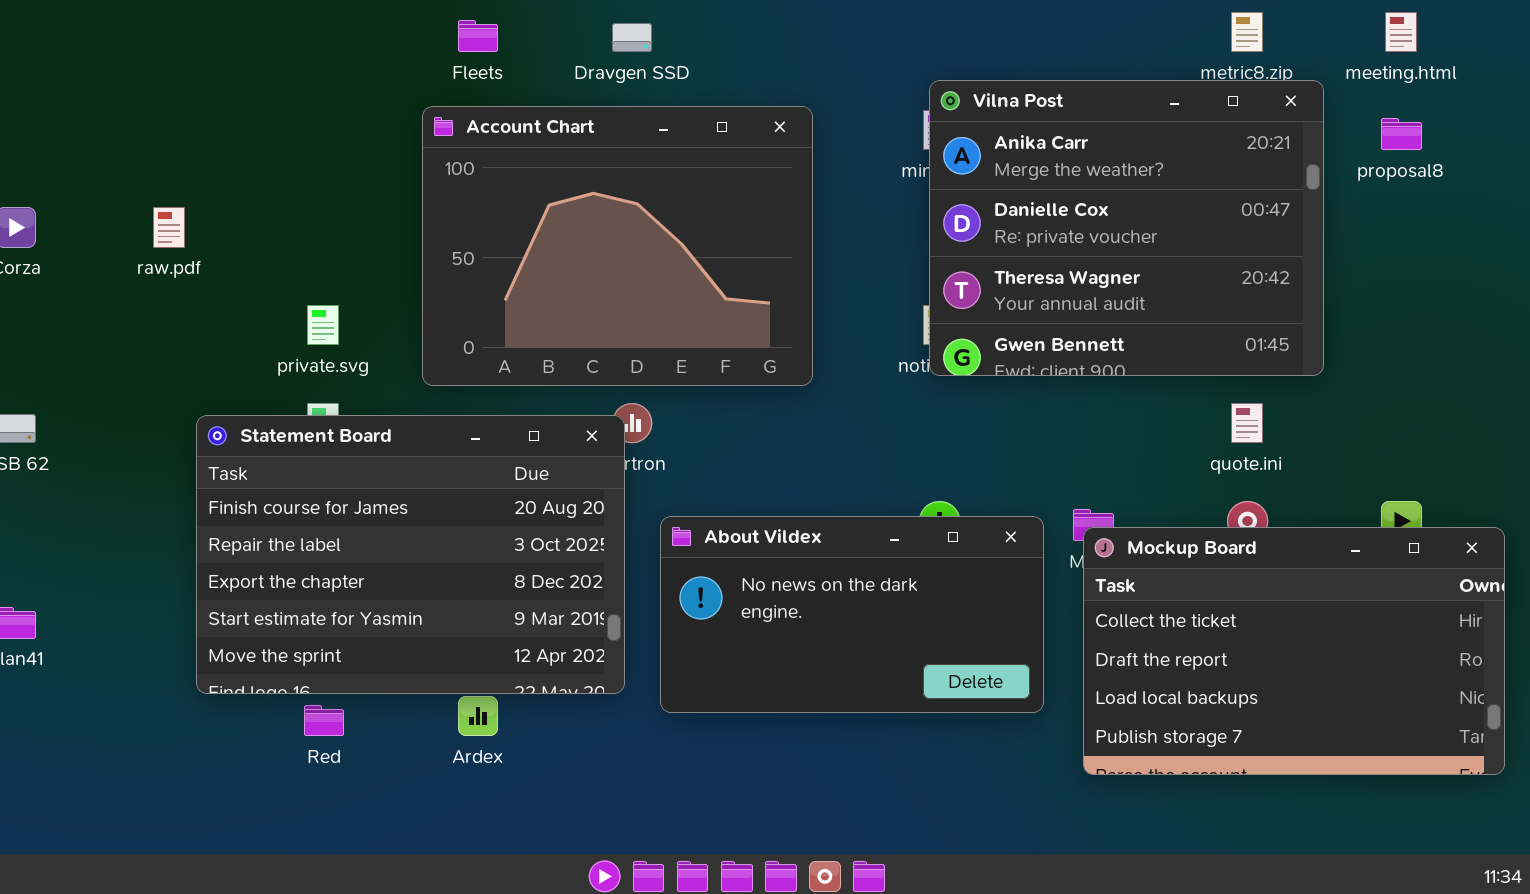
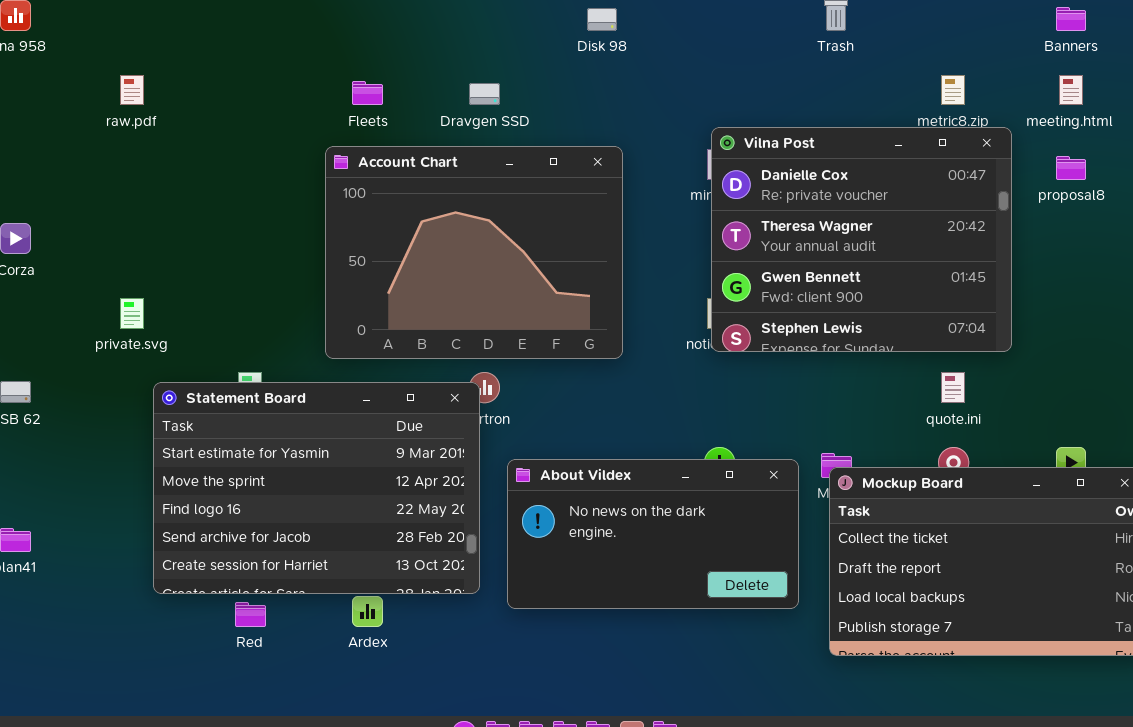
Vilna Post: [929,80,1324,376] -> [711,127,1012,352], scrolled down 1 row
raw.pdf: [153,207,185,248] -> [120,75,144,105], moved
private.svg: [307,305,339,345] -> [120,298,144,329], moved
Statement Board: [196,415,625,694] -> [153,382,480,594], scrolled down 3 rows

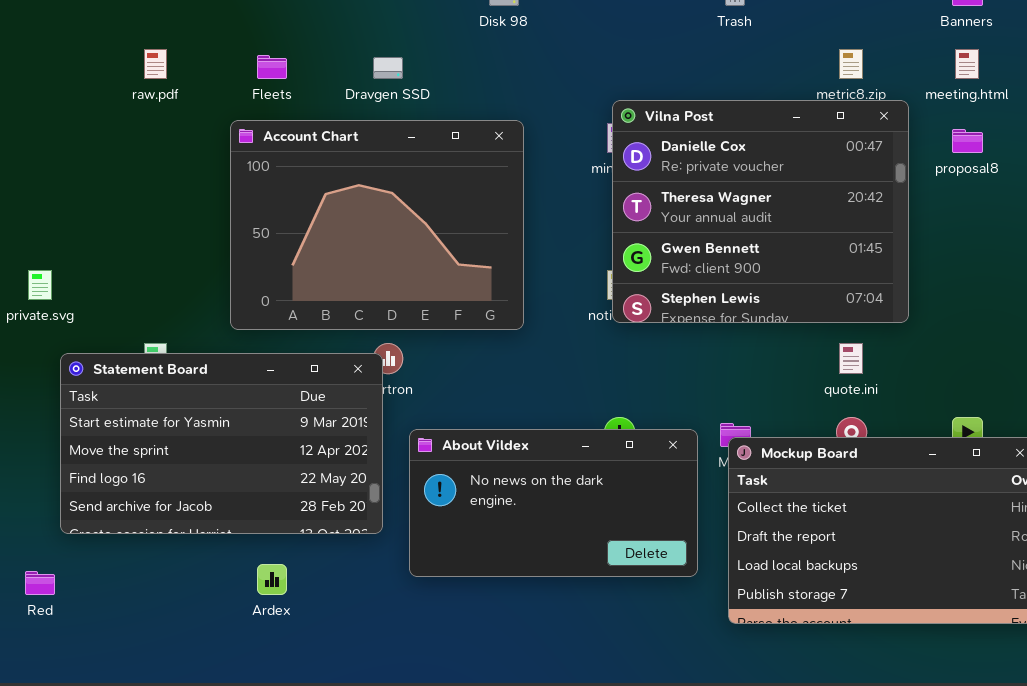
raw.pdf: [120,75,144,105] -> [144,49,167,79], moved
Statement Board: [153,382,480,594] -> [60,353,383,534], resized
Red: [235,602,266,627] -> [25,571,55,595], moved

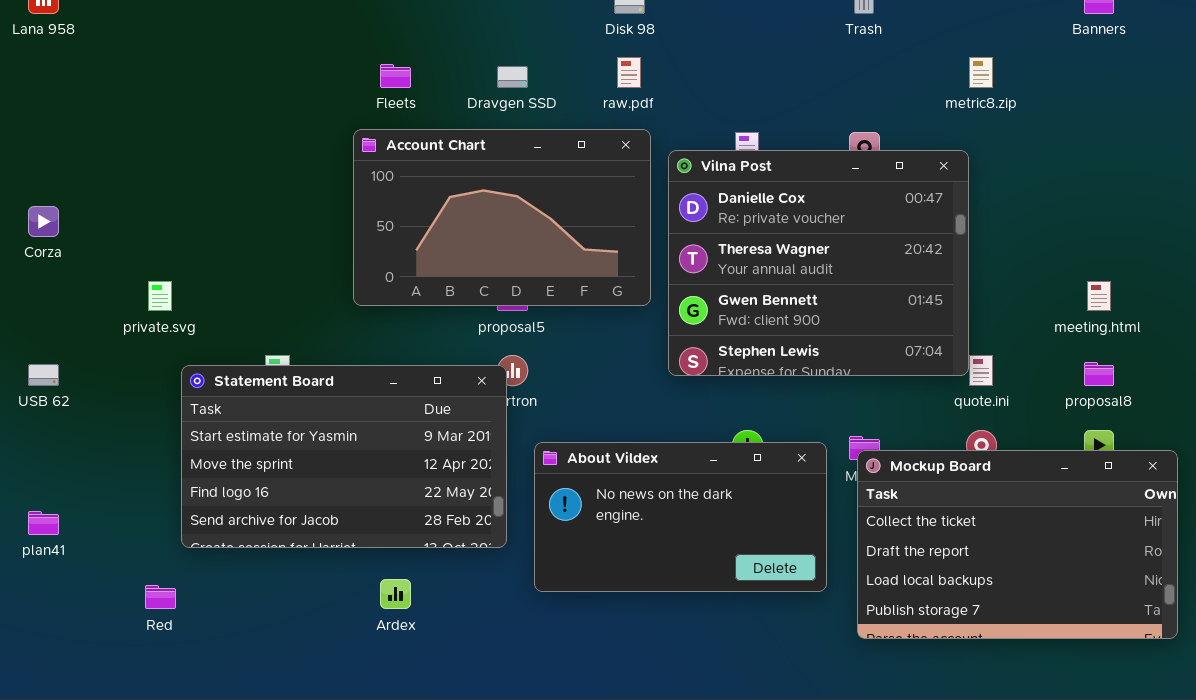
raw.pdf: [144,49,167,79] -> [617,57,641,88], moved
meeting.html: [955,49,979,79] -> [1087,281,1111,311], moved
Vilna Post: [612,100,909,323] -> [668,150,969,376], moved
Account Chart: [230,120,524,330] -> [353,129,651,306], resized
proposal8: [952,129,983,153] -> [1084,362,1114,386], moved

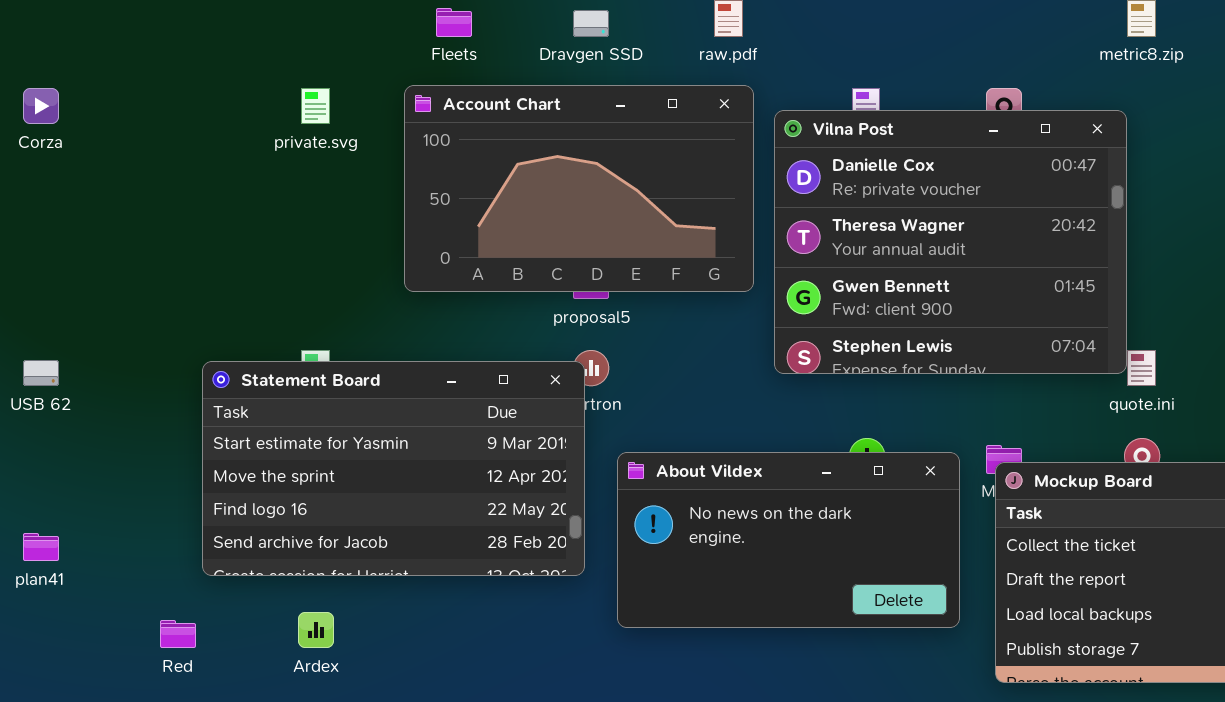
Corza: [28,206,59,237] -> [23,88,59,124], moved
private.svg: [148,281,172,311] -> [301,88,330,124], moved
Ardex: [380,579,411,609] -> [298,612,334,648], moved

